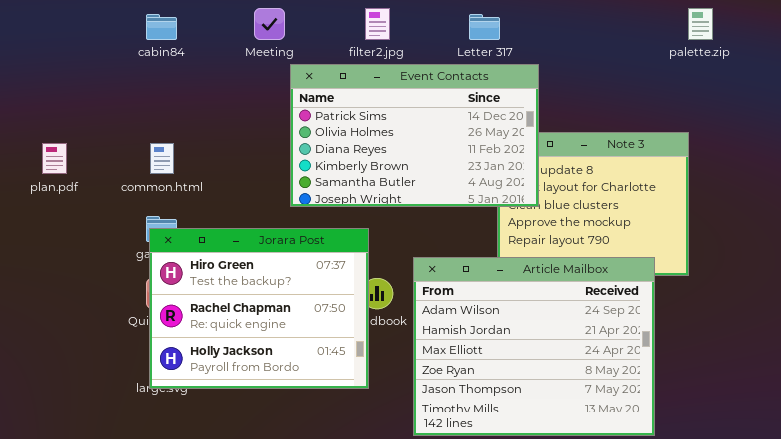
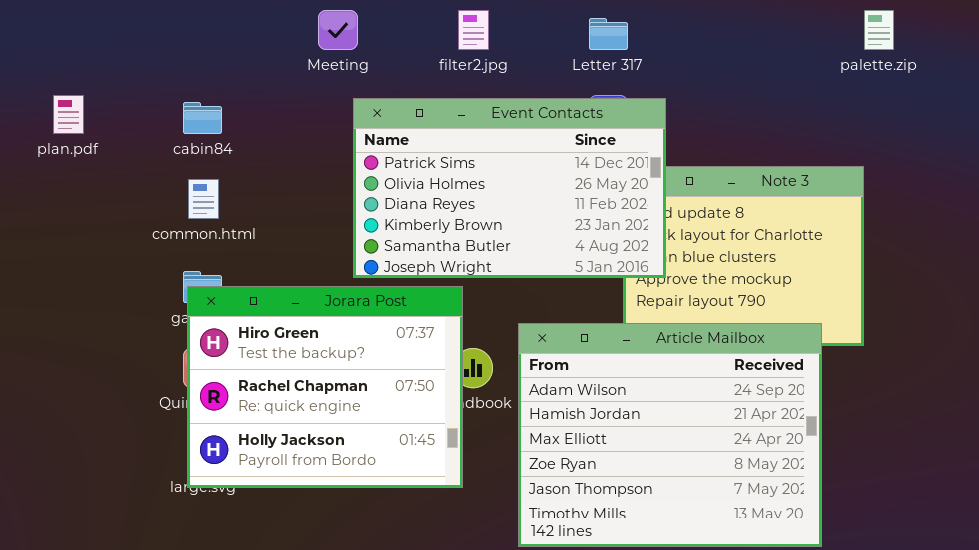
cabin84: [146,14,177,40] -> [183,102,222,134], moved
Event Contacts: [290,64,539,207] -> [353,98,666,278], moved
plan.pdf: [42,143,67,174] -> [53,95,84,134], moved

